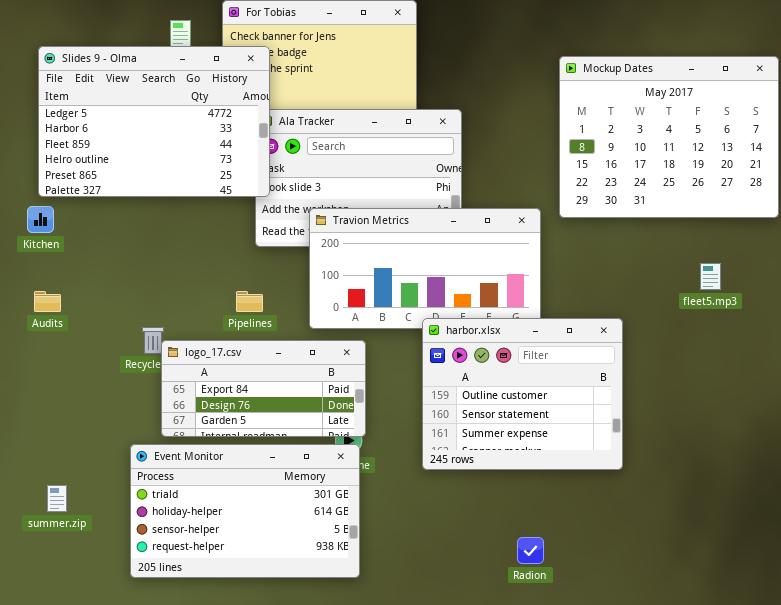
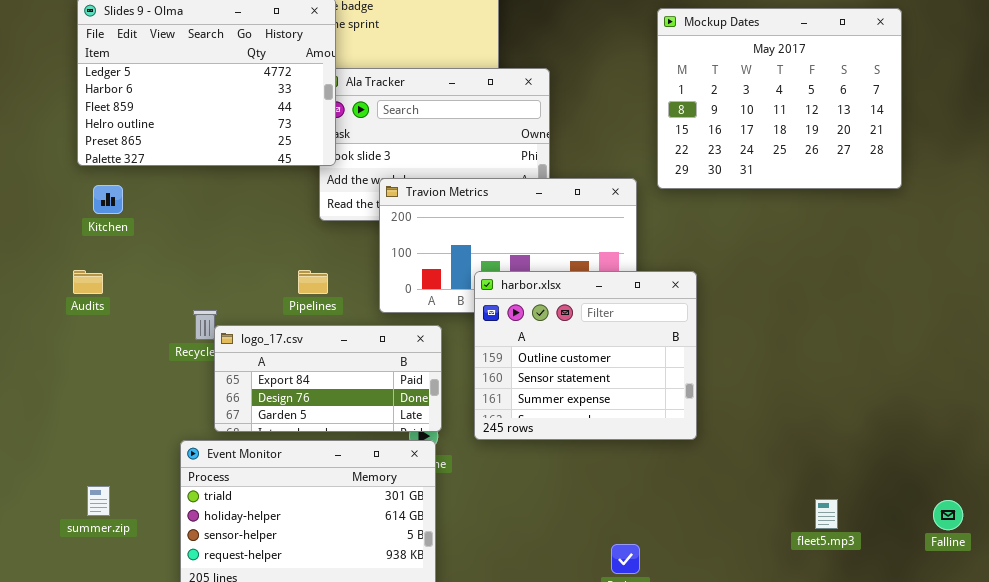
Kitchen: [27,206,54,233] -> [93,185,123,214], moved
fleet5.mp3: [700,263,721,290] -> [815,499,838,529], moved
harbor.xlsx: [422,318,623,470] -> [474,271,697,440], moved

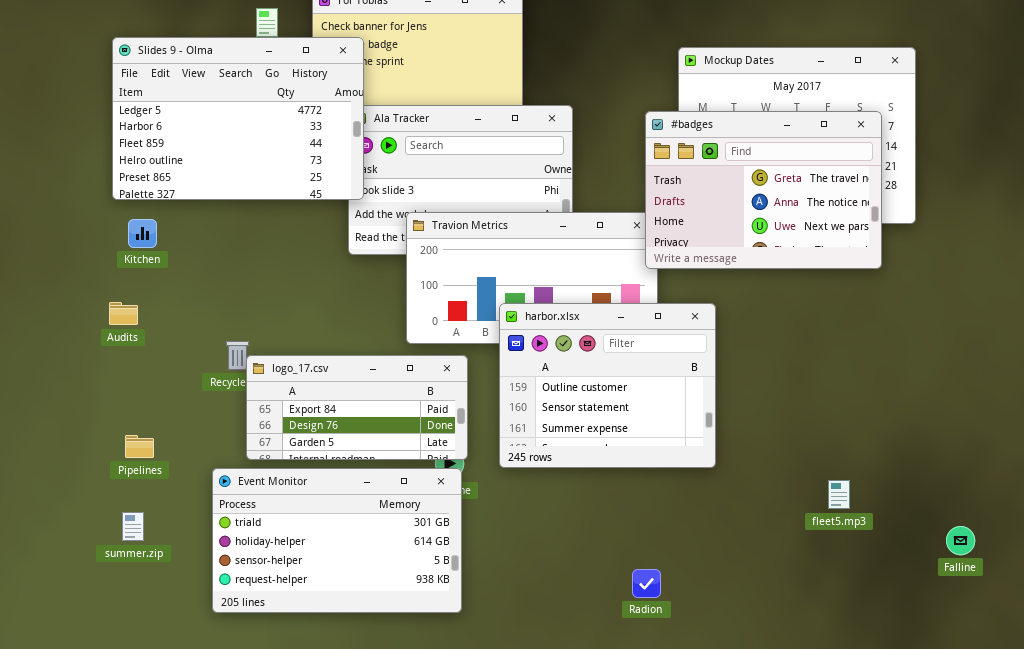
#badges: none -> [645,111,882,269], opened
Pipelines: [298,270,328,294] -> [125,435,154,458], moved
fleet5.mp3: [815,499,838,529] -> [828,480,850,509], moved

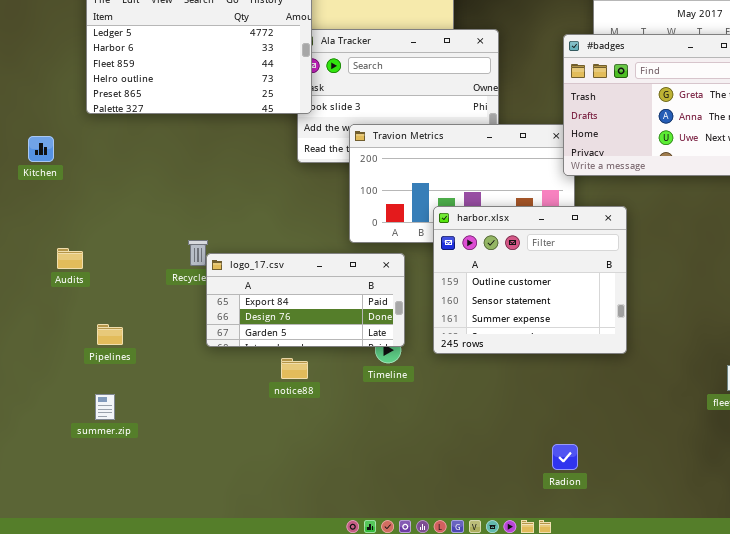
Kitchen: [128,219,157,248] -> [28,136,54,162], moved
Audits: [109,302,138,325] -> [57,248,83,269], moved
Event Monitor: [212,468,462,613] -> none, closed

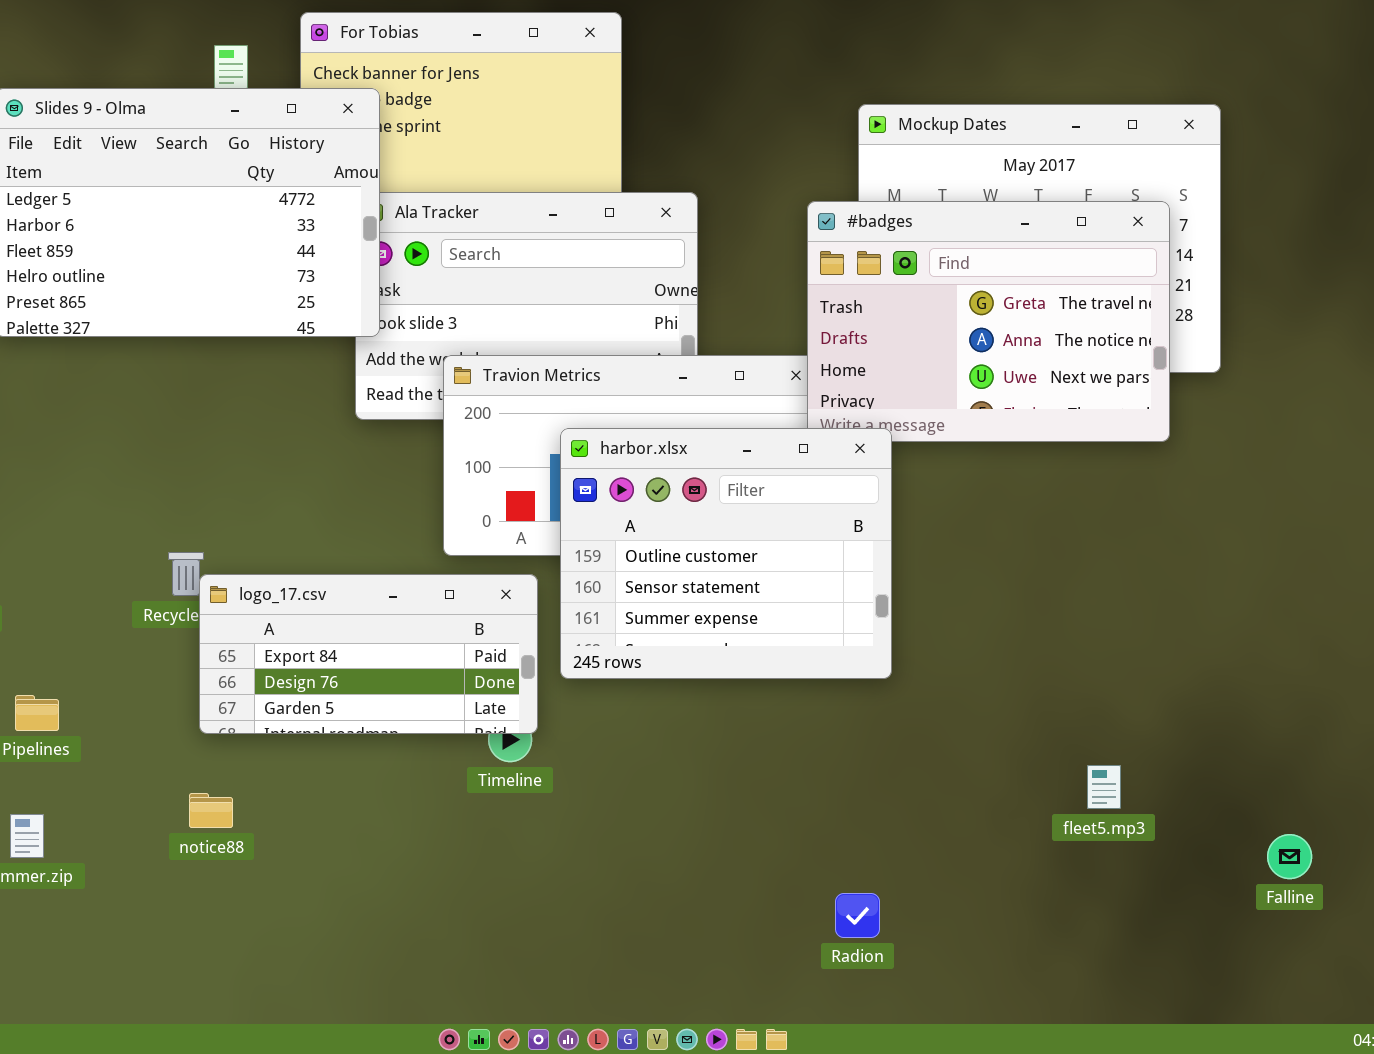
harbor.xlsx: [433,206,627,354] -> [560,428,892,679], moved
notice88: [281,358,308,379] -> [189,793,233,828], moved
Radion: [552,444,578,470] -> [835,893,880,938], moved

